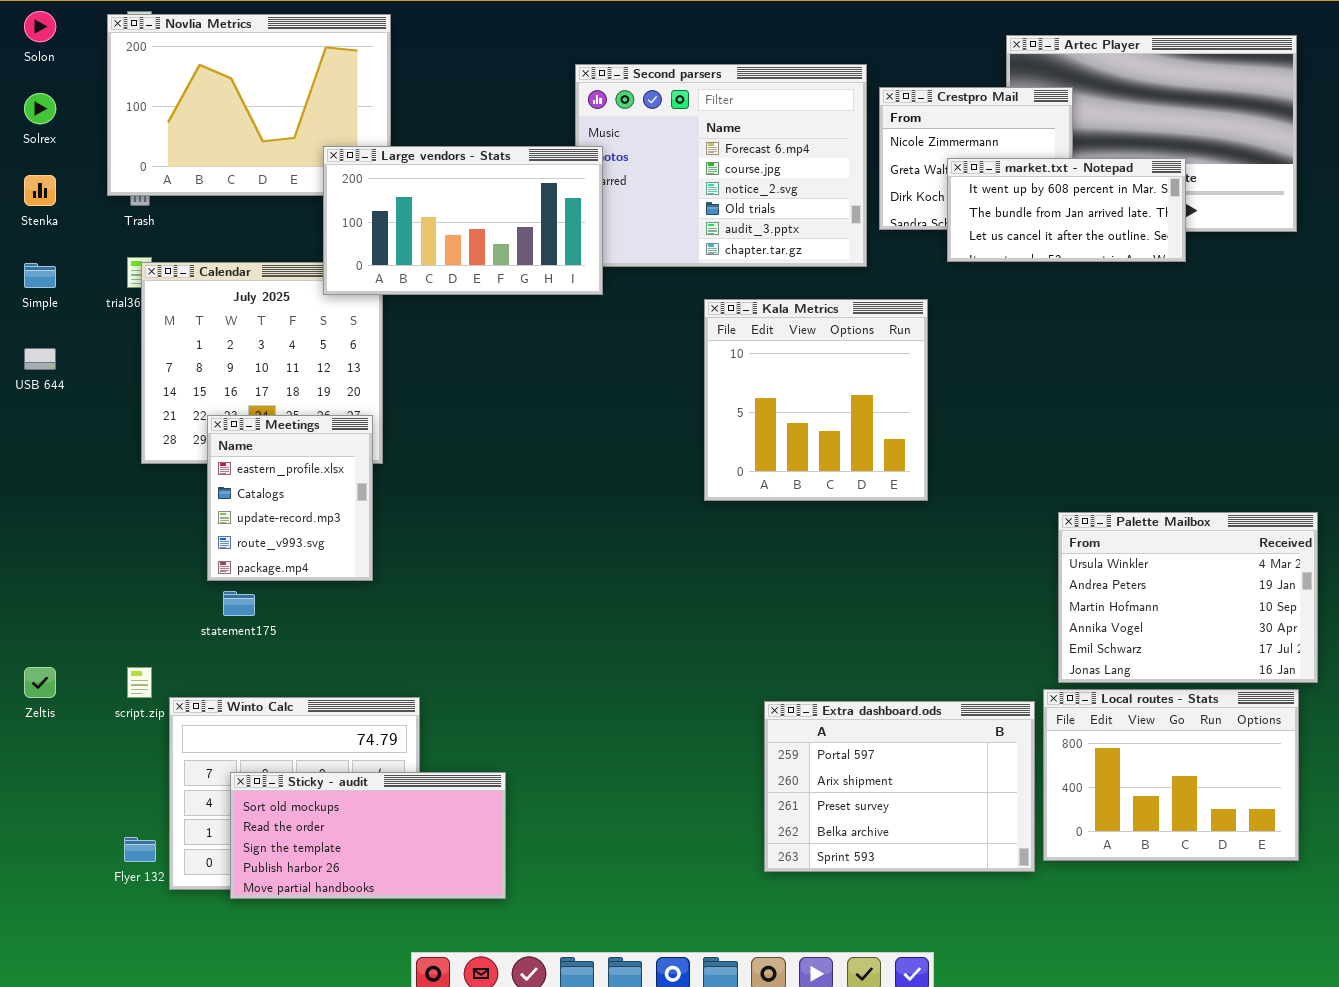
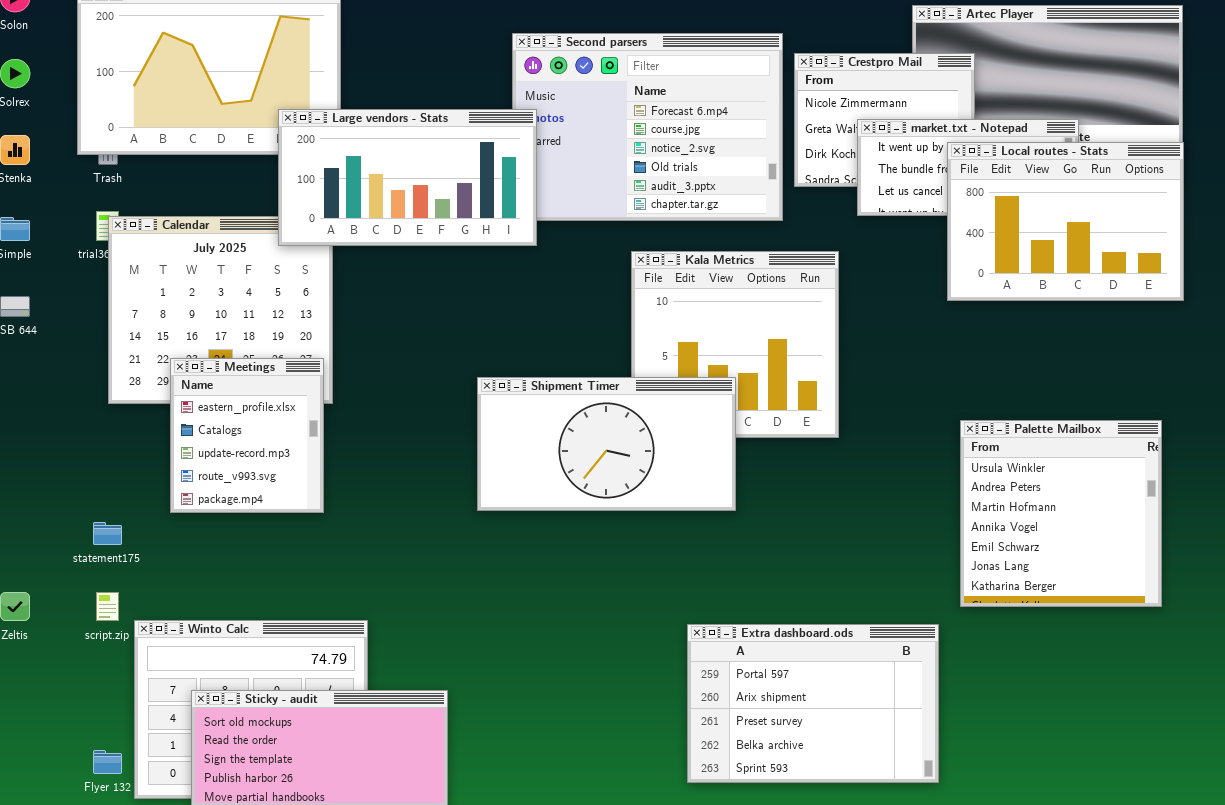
Shipment Timer: none -> [477,377,736,511], opened
Palette Mailbox: [1058,512,1318,683] -> [960,420,1162,607], resized
statement175: [223,591,255,616] -> [93,522,122,545], moved
Local routes - Stats: [1043,689,1299,861] -> [947,142,1184,301], moved

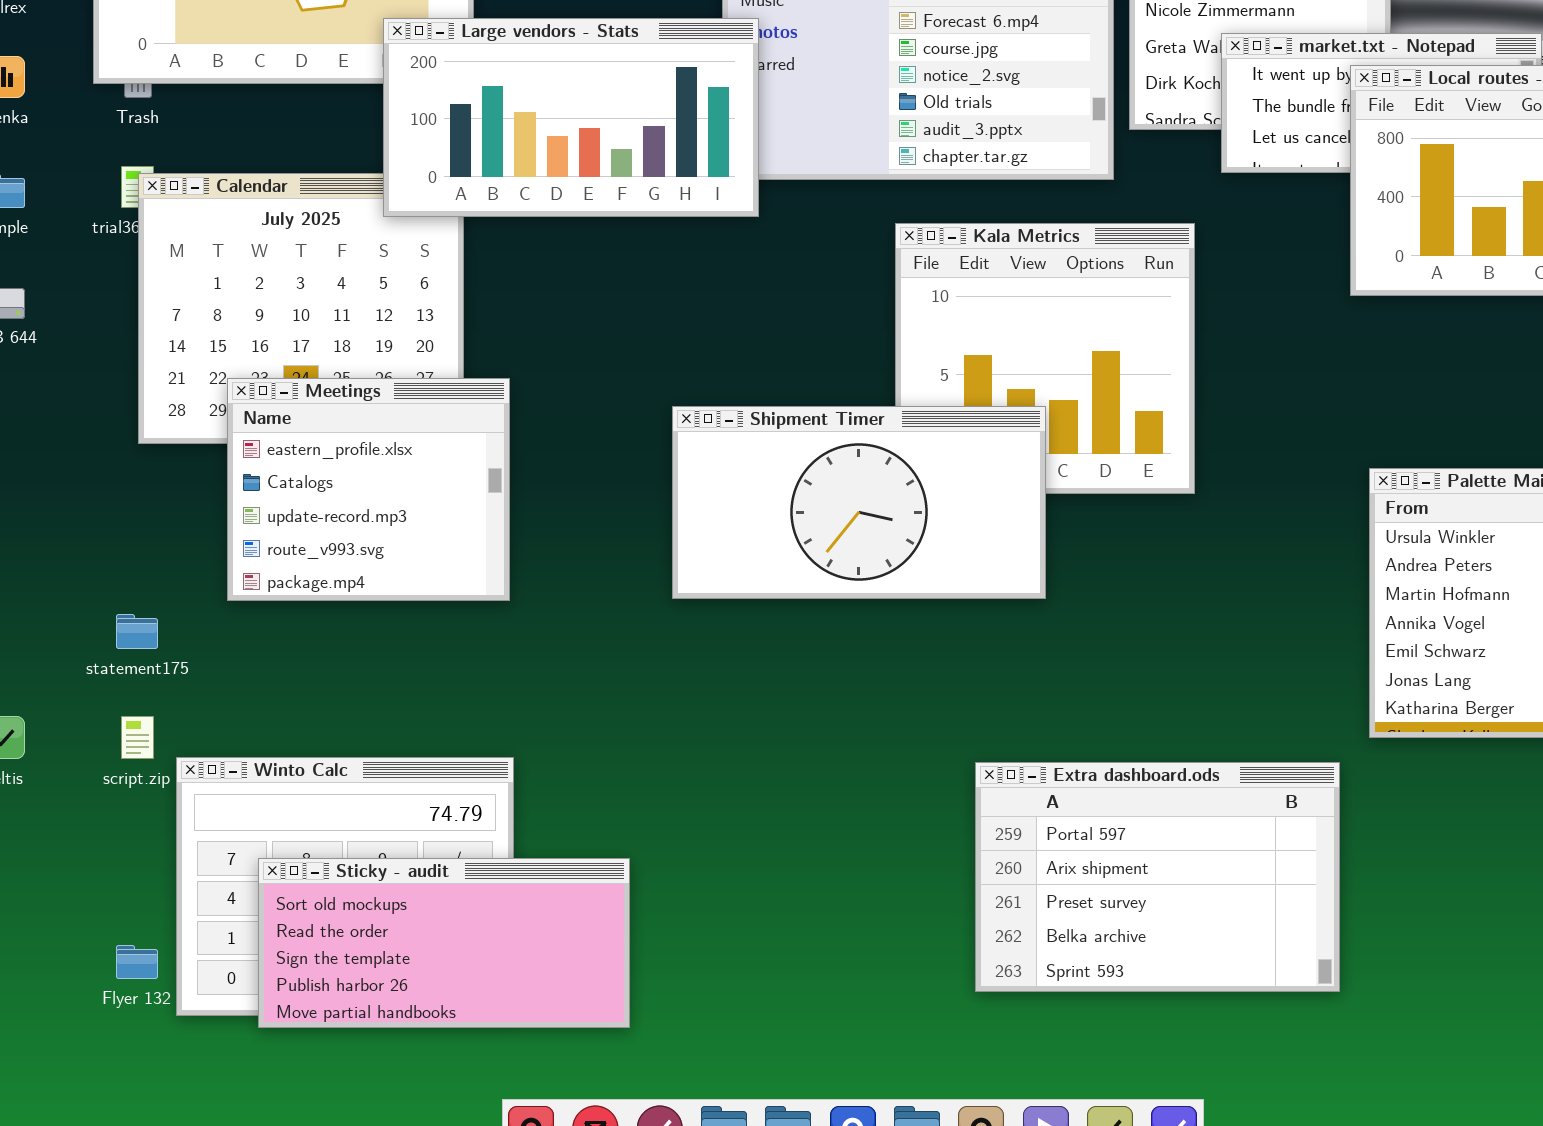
Meetings: [170,358,324,513] -> [227,378,510,601], resized

